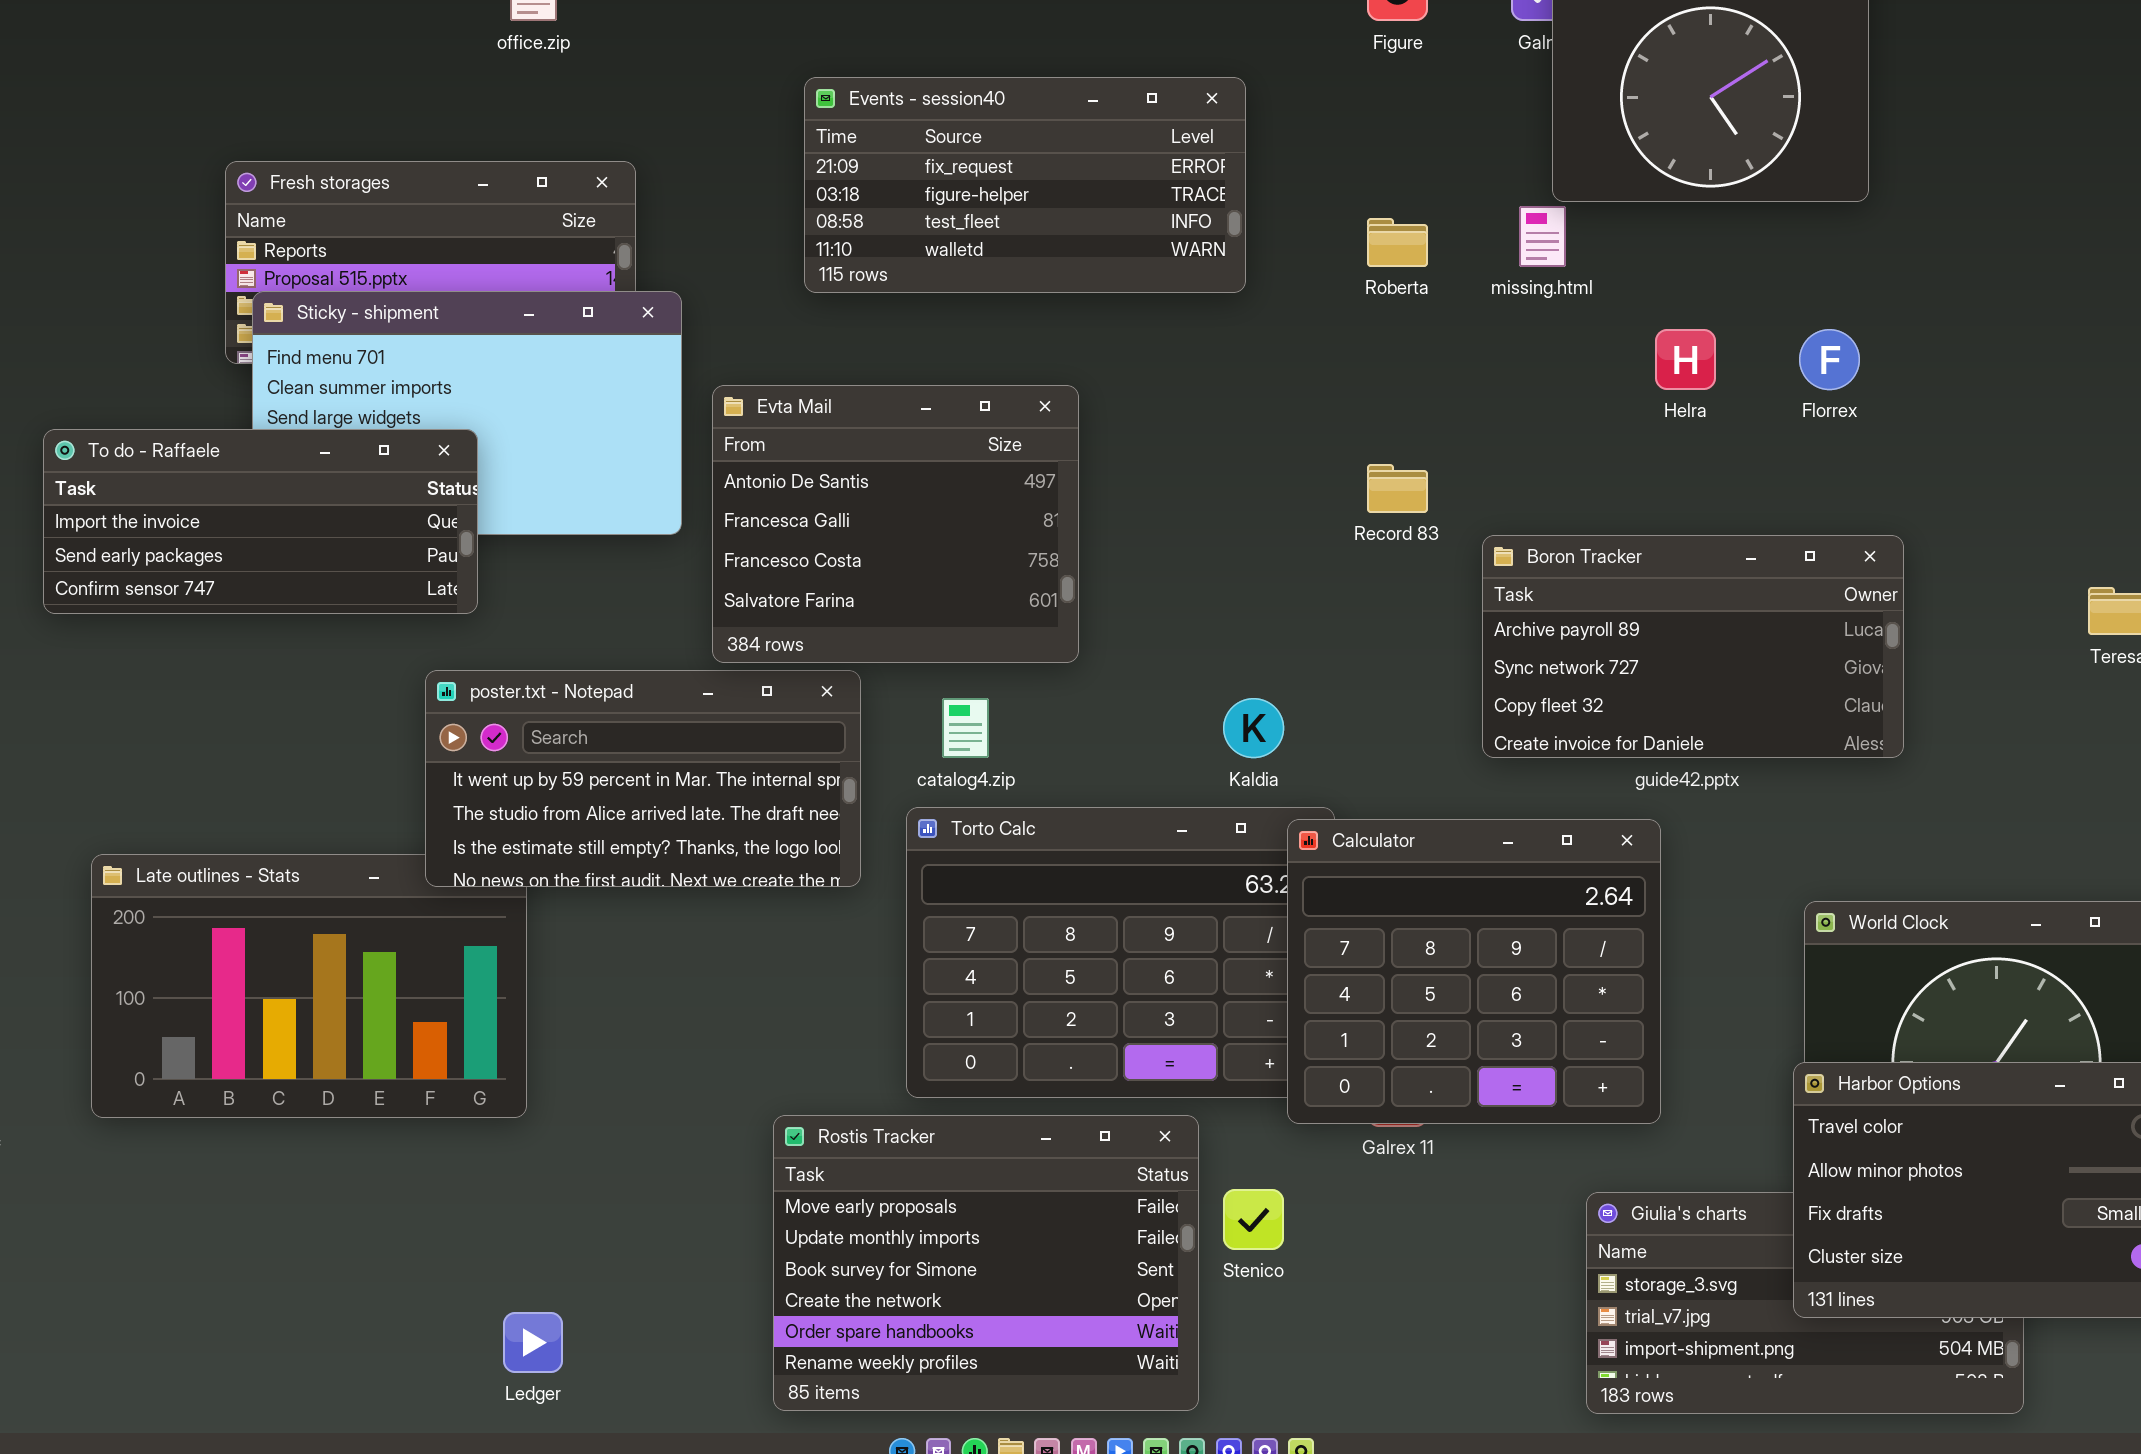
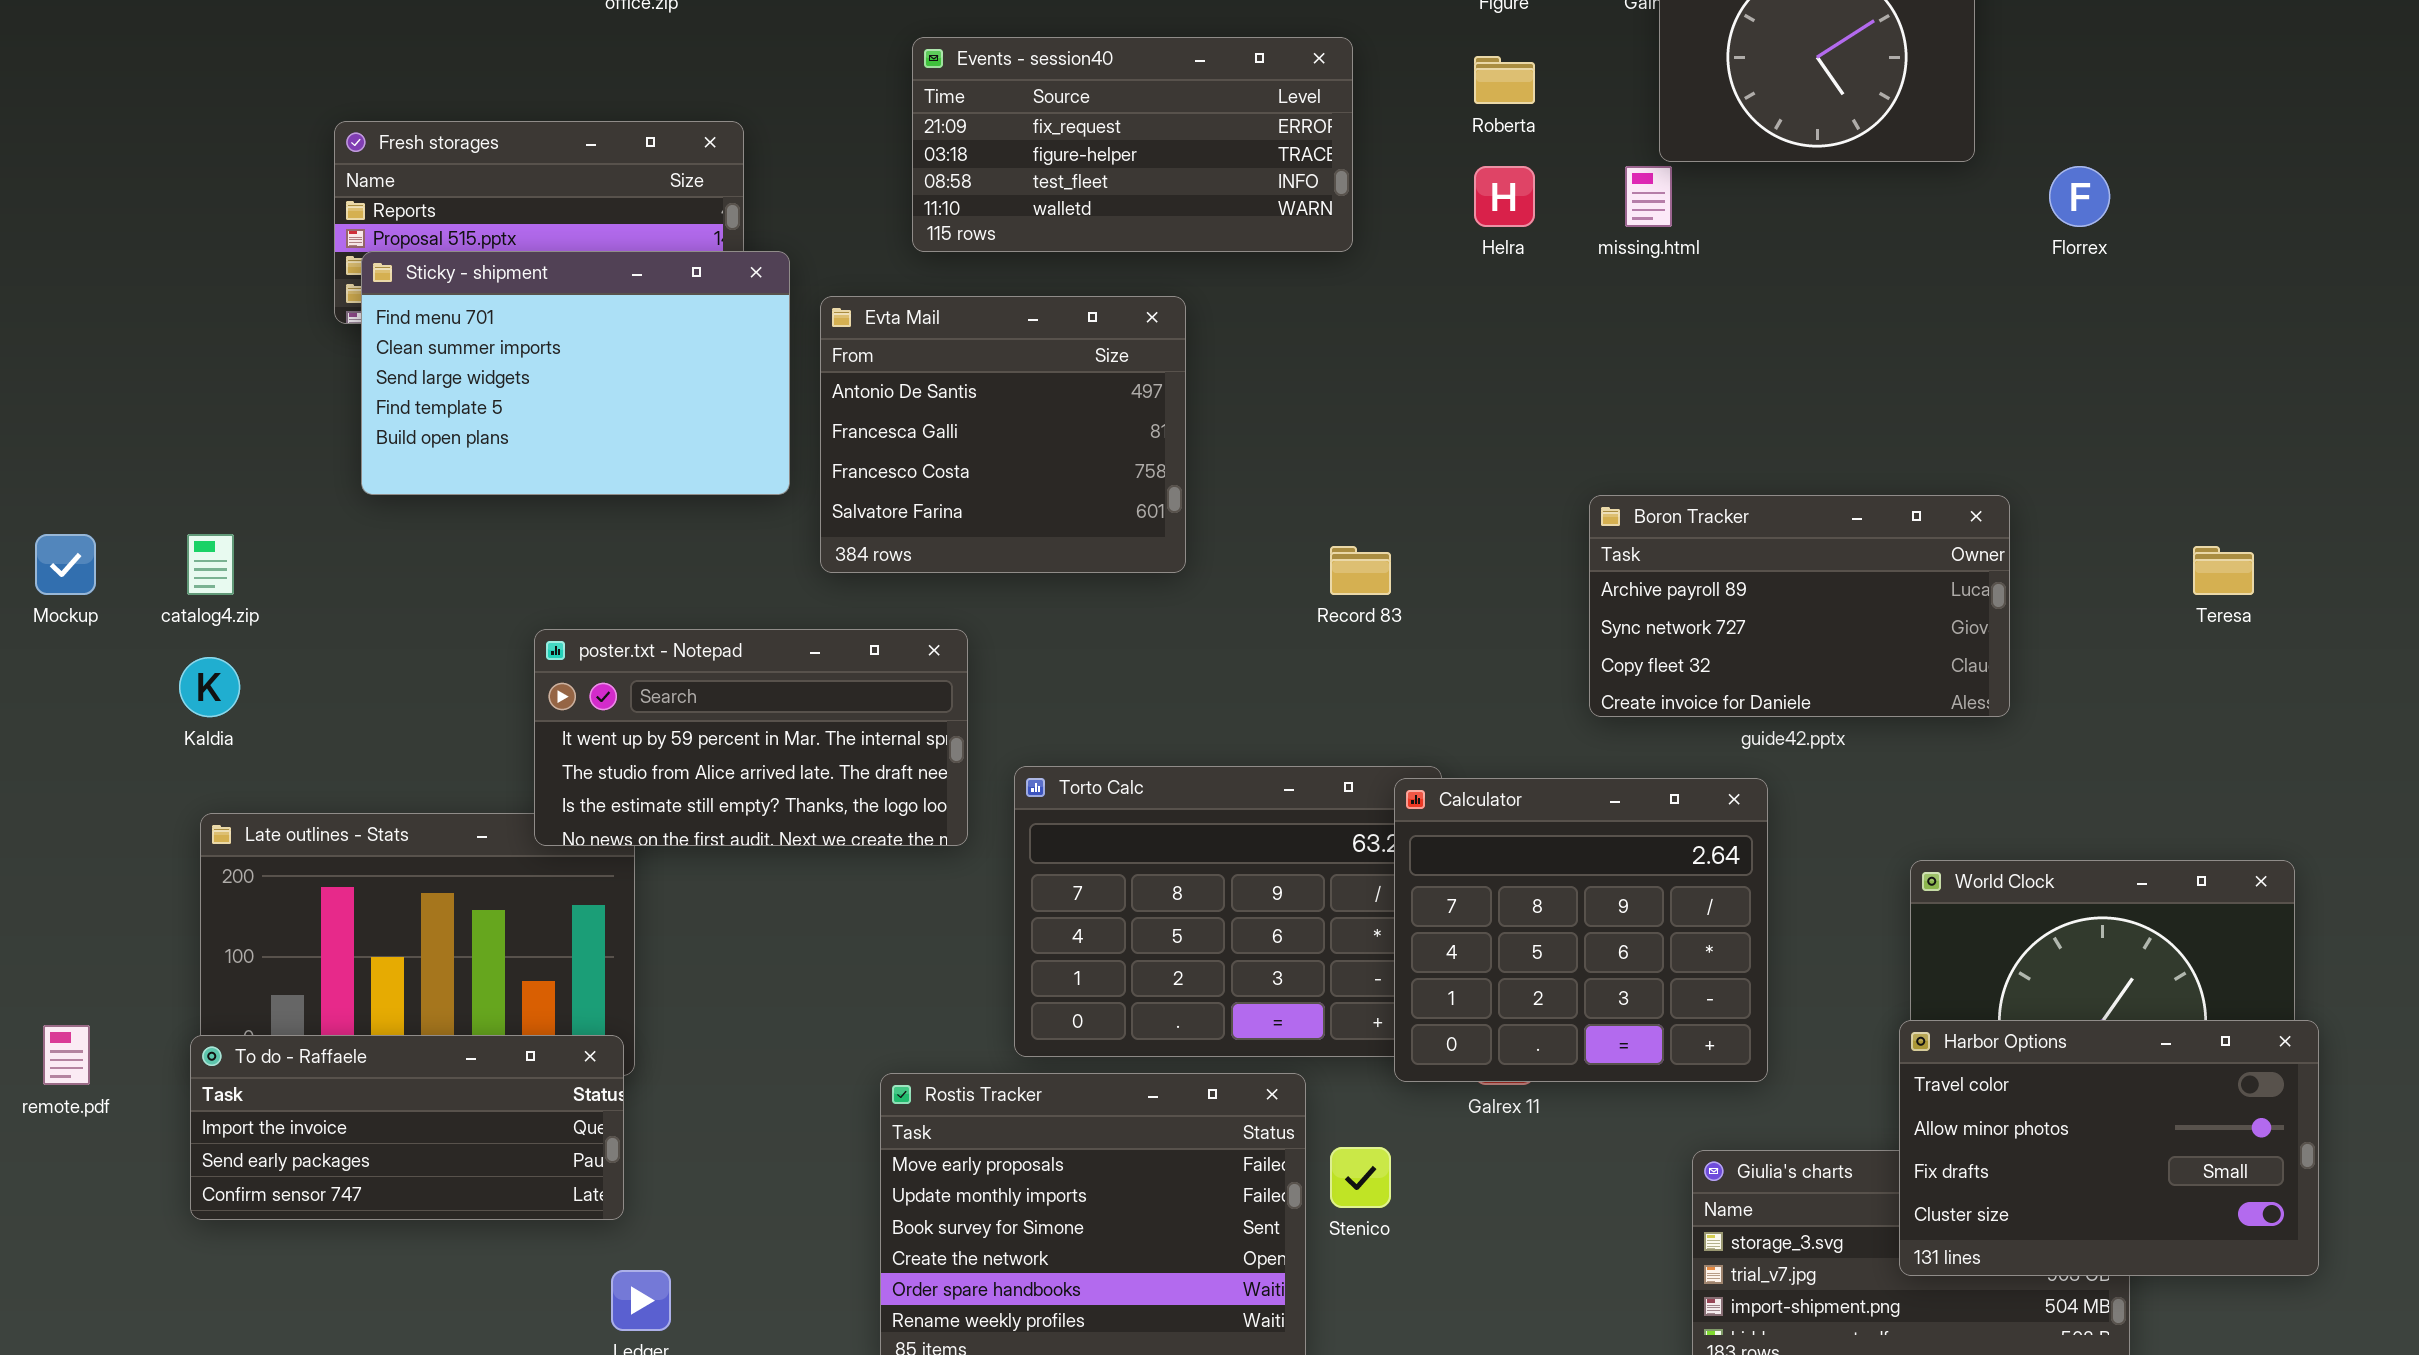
Roberta: [1367,218,1428,267] -> [1474,56,1535,104], moved
Helra: [1655,329,1716,390] -> [1474,166,1535,227], moved
Florrex: [1799,329,1860,390] -> [2049,166,2110,227], moved
Evta Mail: [712,385,1079,663] -> [820,296,1186,573], moved
To do - Raffaele: [43,429,478,614] -> [190,1035,624,1220], moved
Record 83: [1367,464,1428,513] -> [1330,546,1391,595], moved
catalog4.zip: [942,698,989,758] -> [187,534,234,595], moved
Kaldia: [1223,698,1284,758] -> [179,657,240,717], moved

